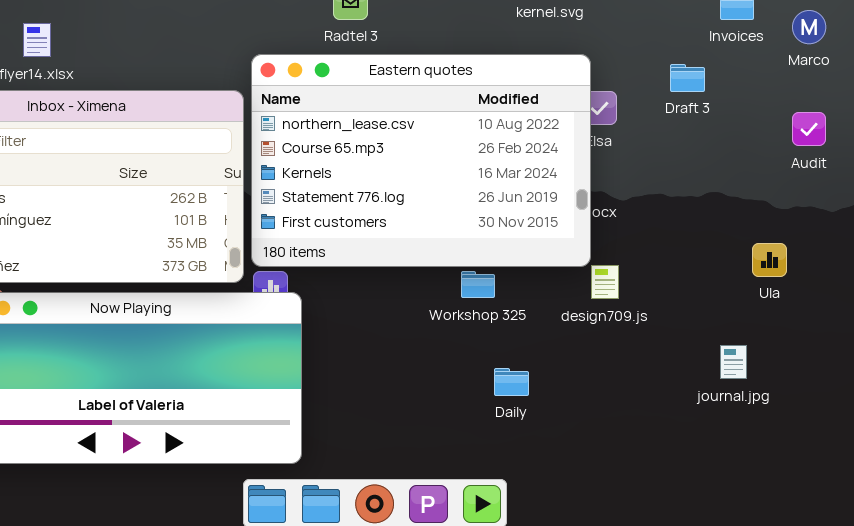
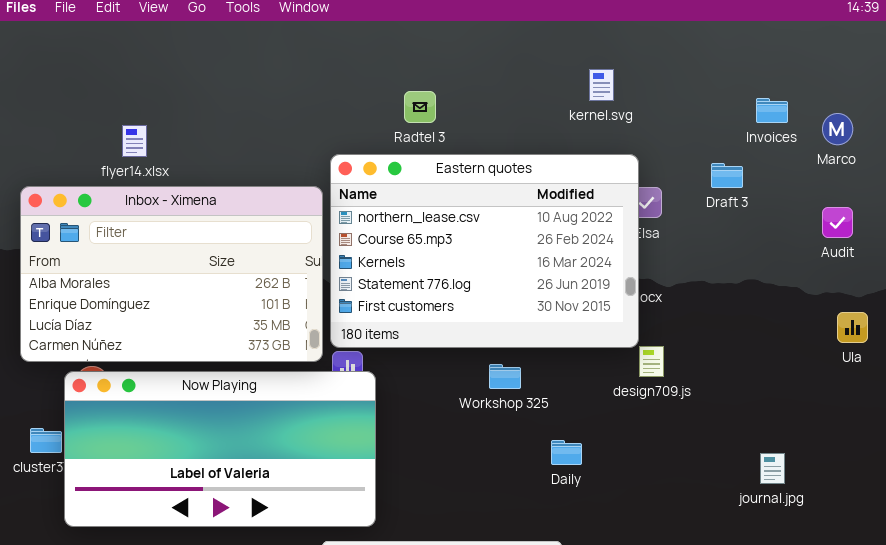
Ula: [752,243,787,277] -> [837,312,868,343], moved
Workshop 325: [461,271,495,298] -> [489,364,521,389], moved
journal.jpg: [720,345,747,379] -> [760,453,785,484], moved

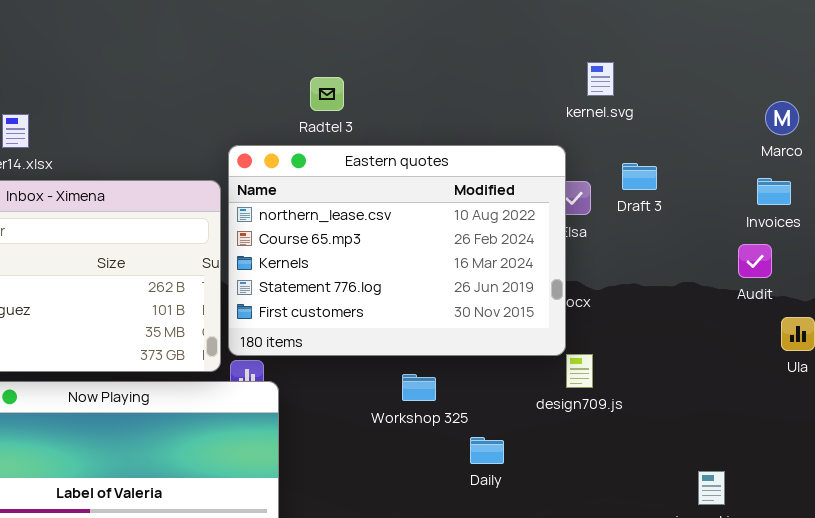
kernel.svg: [589,69,614,101] -> [587,62,614,96], moved
Invoices: [756,98,788,123] -> [757,178,791,205], moved
Draft 3: [711,163,743,188] -> [622,163,657,190], moved
Audit: [822,207,853,238] -> [738,244,772,278], moved
Daily: [551,440,582,465] -> [470,437,504,464], moved

